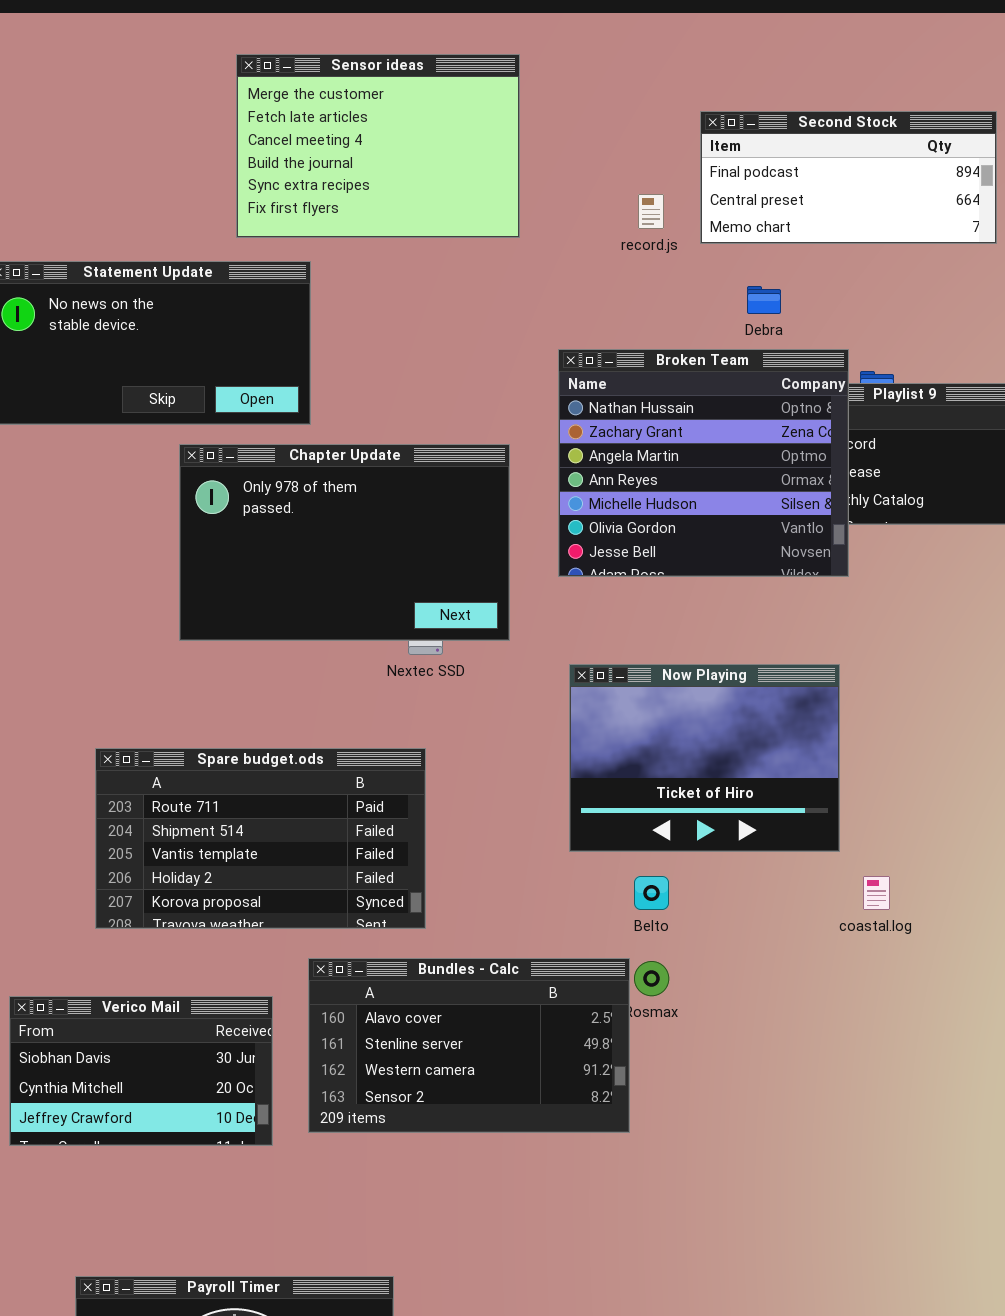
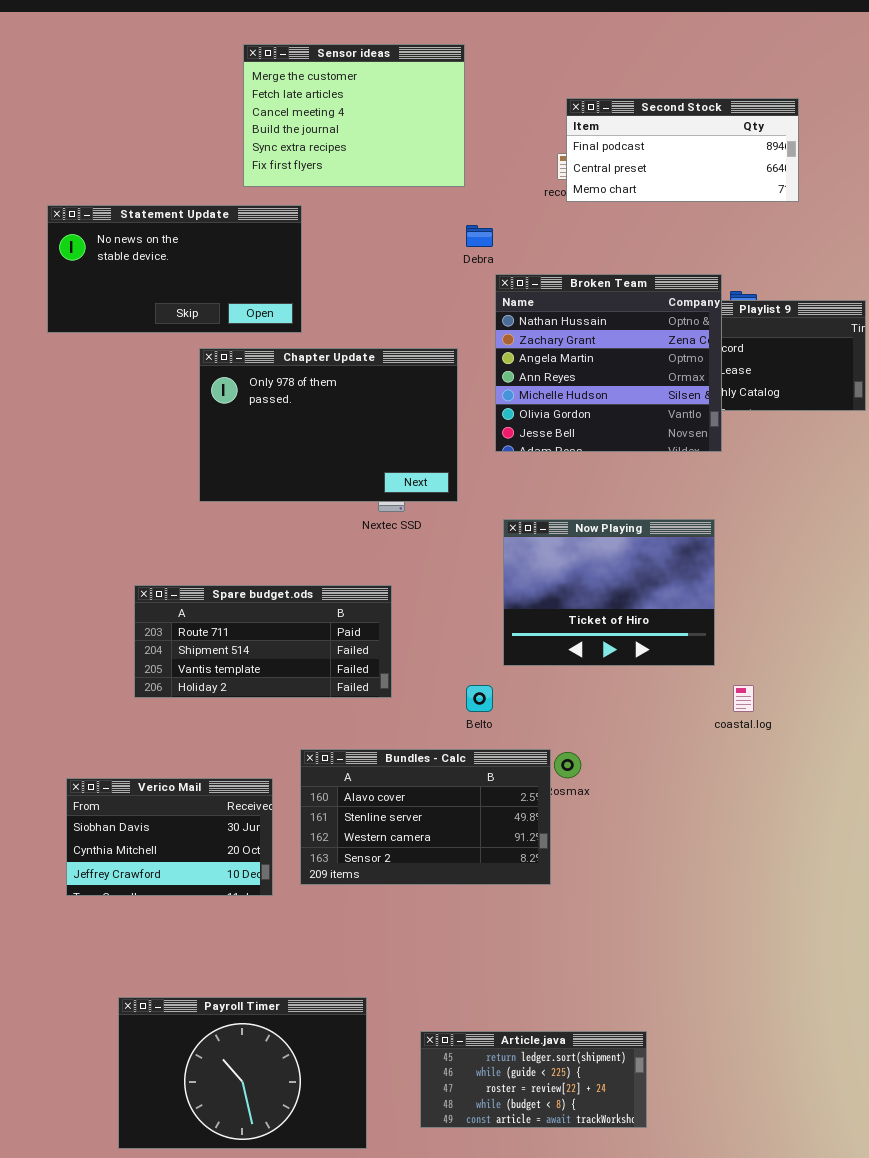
Second Stock: [700,111,997,244] -> [566,98,799,202], moved
Debra: [747,286,781,314] -> [466,225,493,247], moved
Spare budget.ods: [95,748,426,929] -> [134,585,392,698], resized
Belto: [634,876,669,910] -> [466,685,493,712], moved

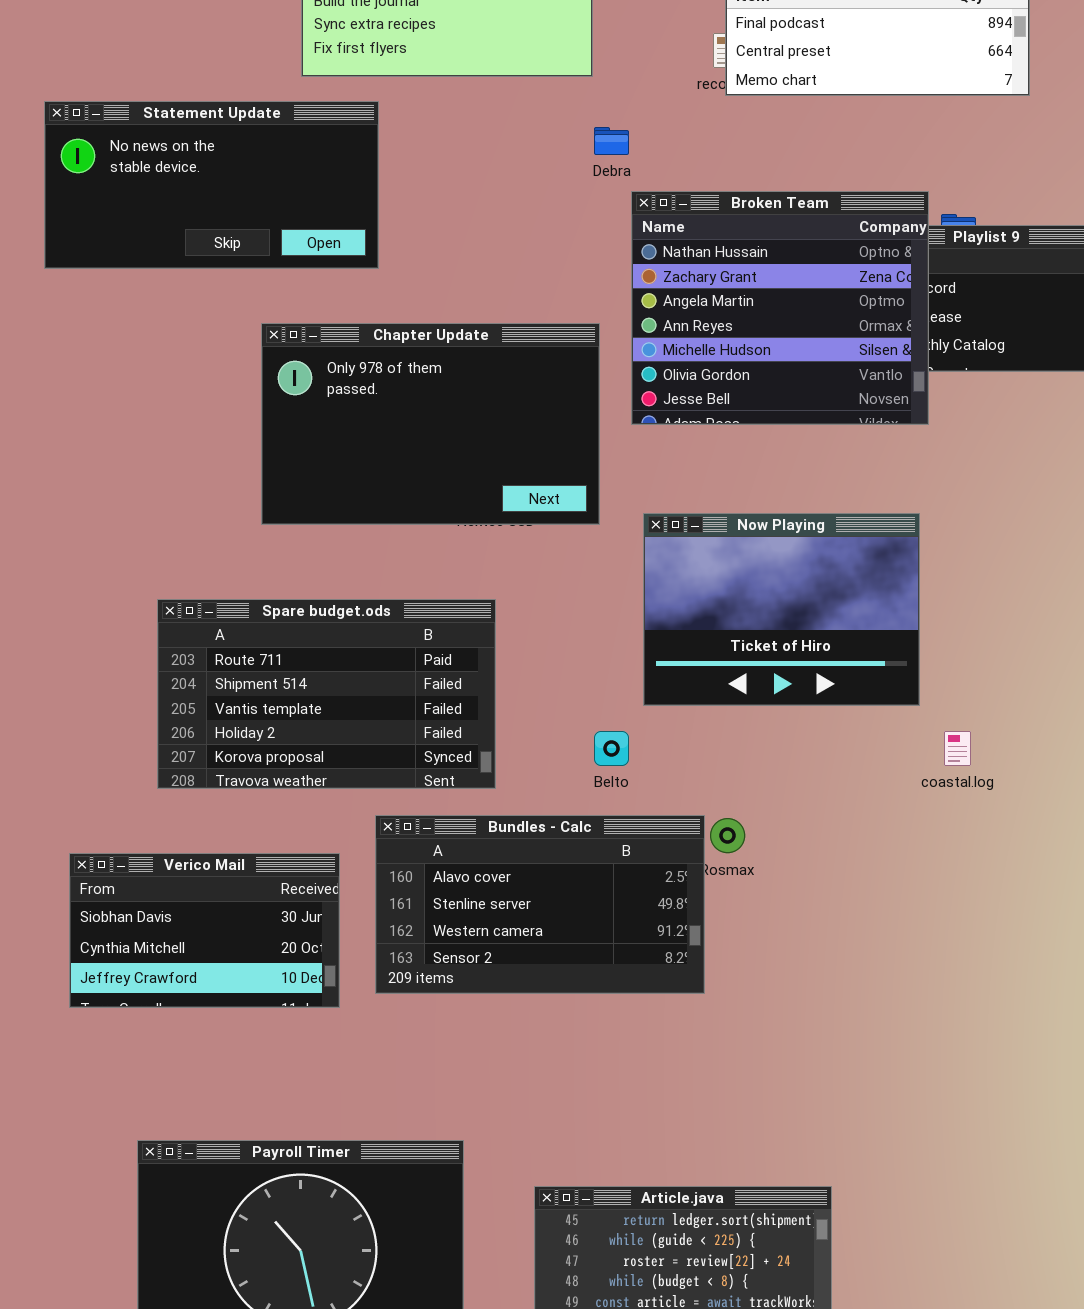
Chapter Update: [199,348,458,502] -> [261,323,600,525], moved
Spare budget.ods: [134,585,392,698] -> [157,599,496,789], resized

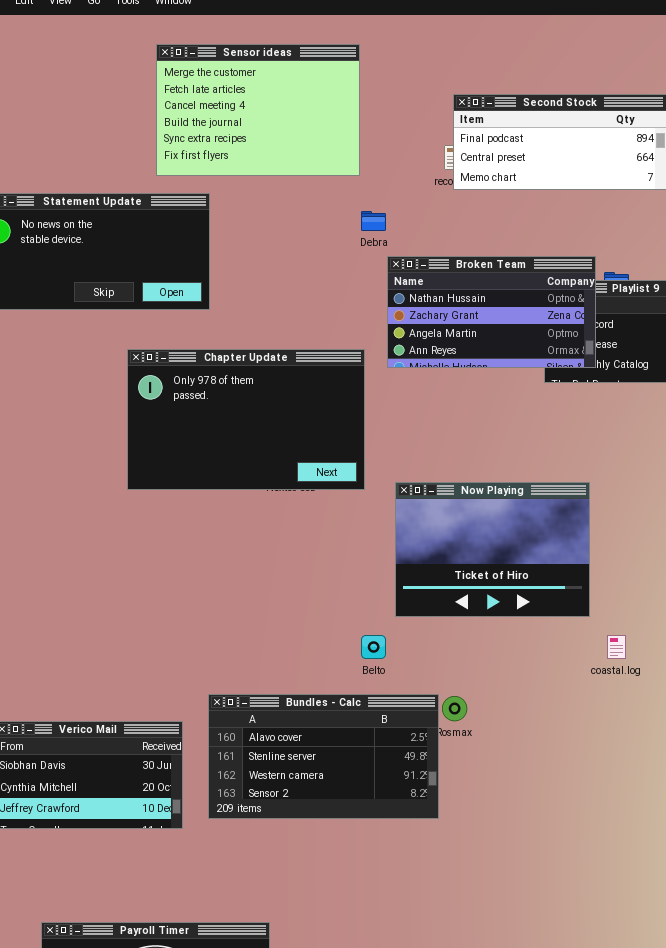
Broken Team: [631,191,929,425] -> [387,256,596,368], resized
Spare budget.ods: [157,599,496,789] -> none, closed

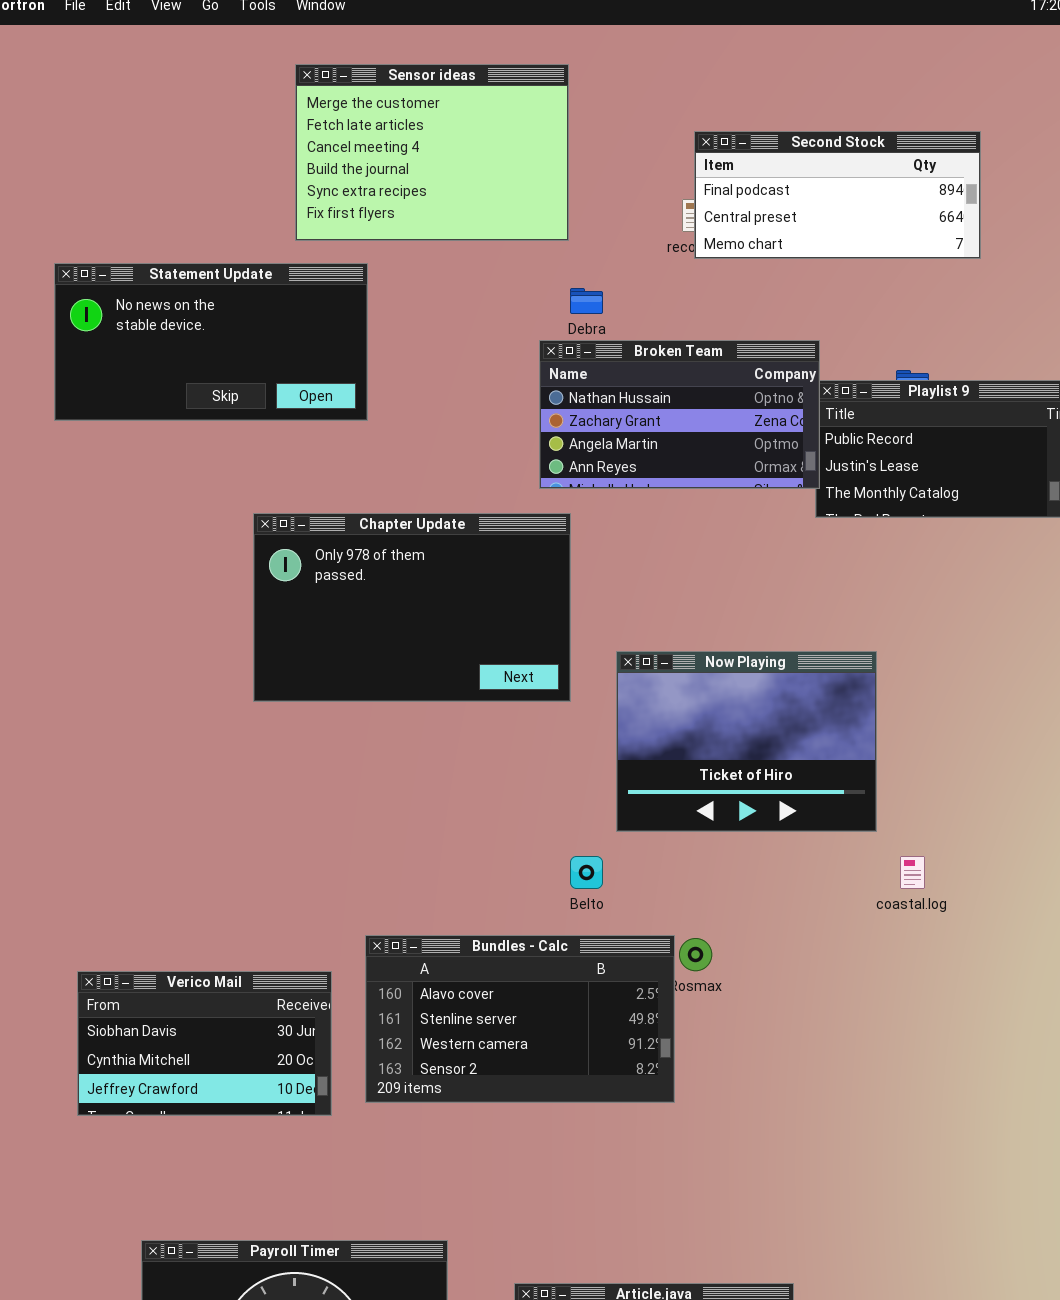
Broken Team: [387,256,596,368] -> [539,340,820,489], moved
Chapter Update: [127,349,365,490] -> [253,513,571,702], moved

